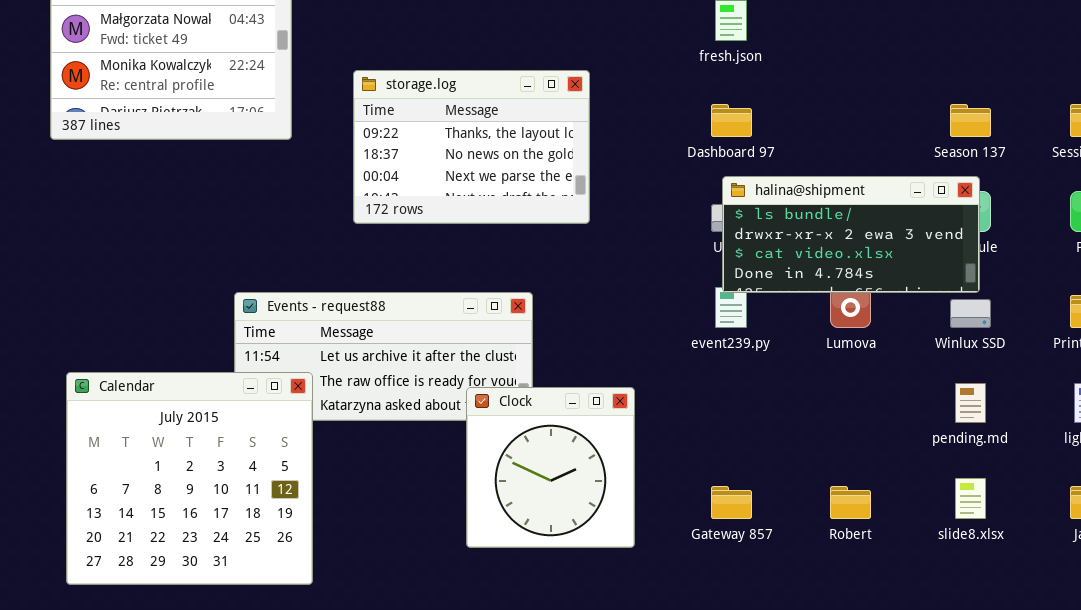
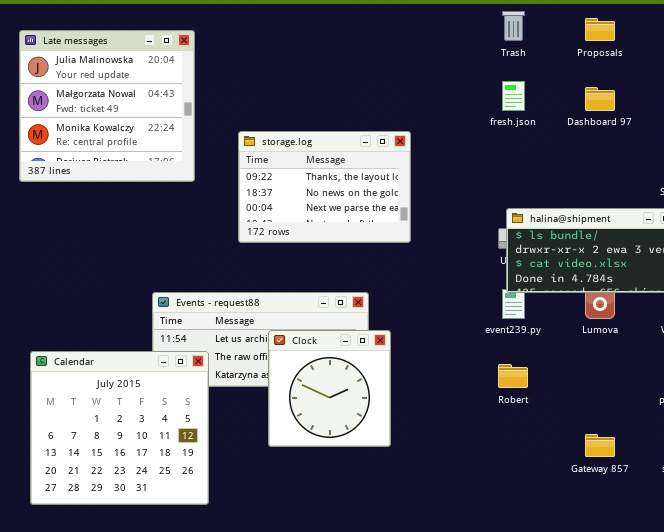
Dashboard 97: [711,104,752,137] -> [585,87,615,111], moved
Clock: [466,387,635,548] -> [268,330,391,447], moved
Gateway 857: [711,486,752,519] -> [585,434,615,457], moved
Robert: [830,486,871,519] -> [498,364,528,388], moved

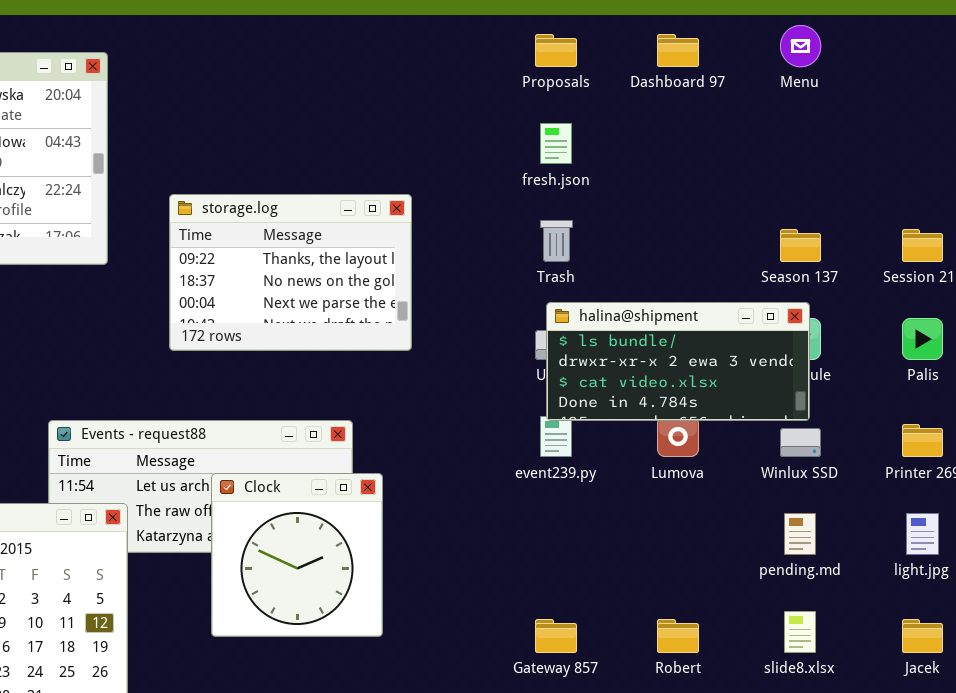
Trash: [502,11,525,41] -> [540,220,573,262], moved
Proposals: [585,18,615,41] -> [535,34,577,67], moved
Dashboard 97: [585,87,615,111] -> [657,34,699,67], moved
Robert: [498,364,528,388] -> [657,619,699,653], moved
Gateway 857: [585,434,615,457] -> [535,619,577,653], moved

